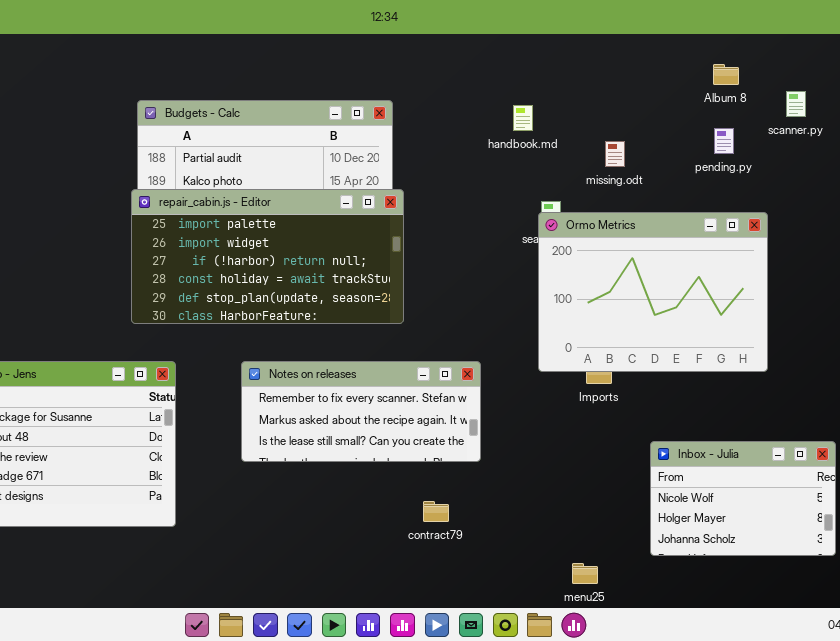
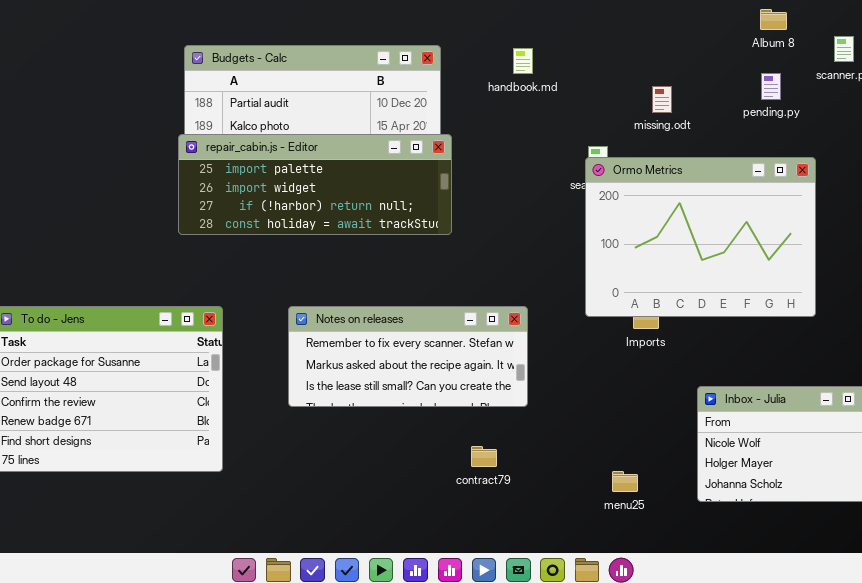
handbook.md: [513,105,533,131] -> [513,48,533,74], moved
repair_cabin.js - Editor: [131,189,404,324] -> [178,134,452,235], resized
menu25: [572,563,598,584] -> [612,471,638,492], moved

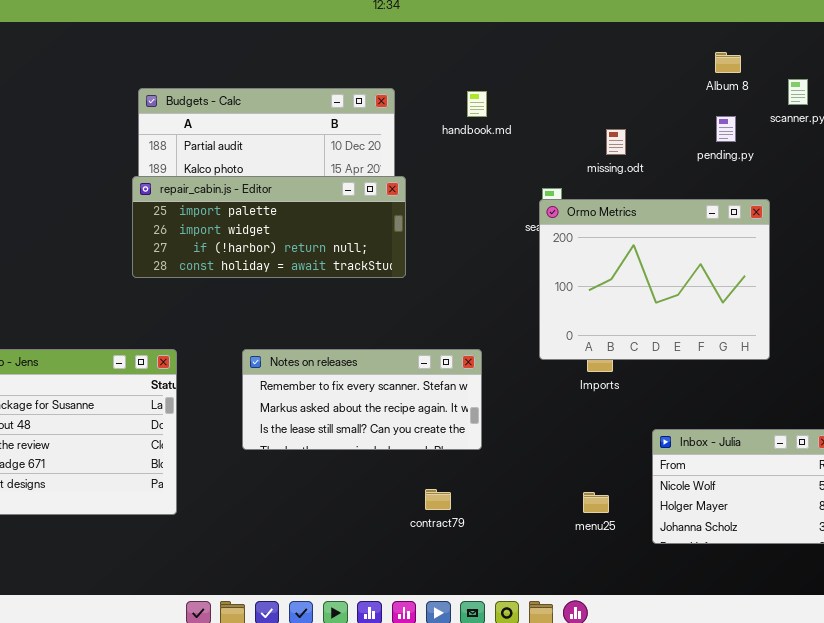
menu25: [612,471,638,492] -> [583,492,609,513], moved

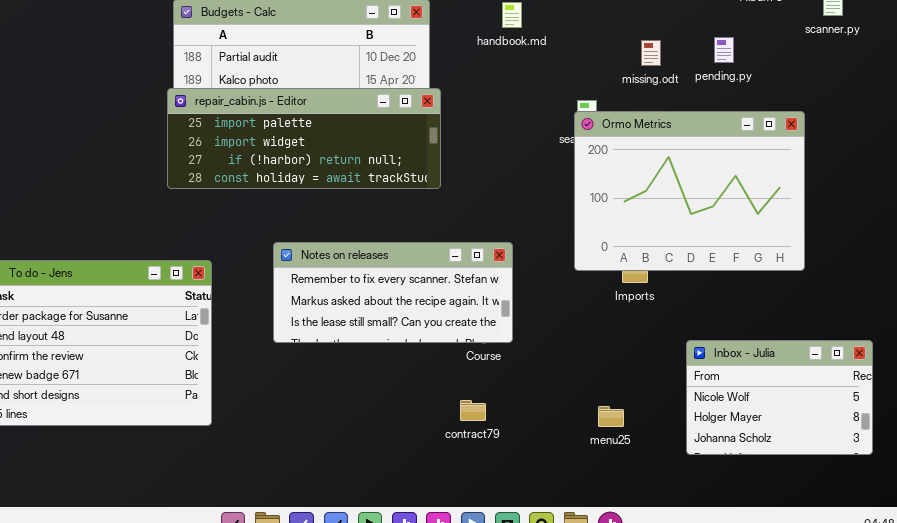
pending.py: [716,116,736,142] -> [714,37,734,63], moved
Notes on releases: [242,349,482,450] -> [273,242,513,343], moved
menu25: [583,492,609,513] -> [598,406,624,427], moved

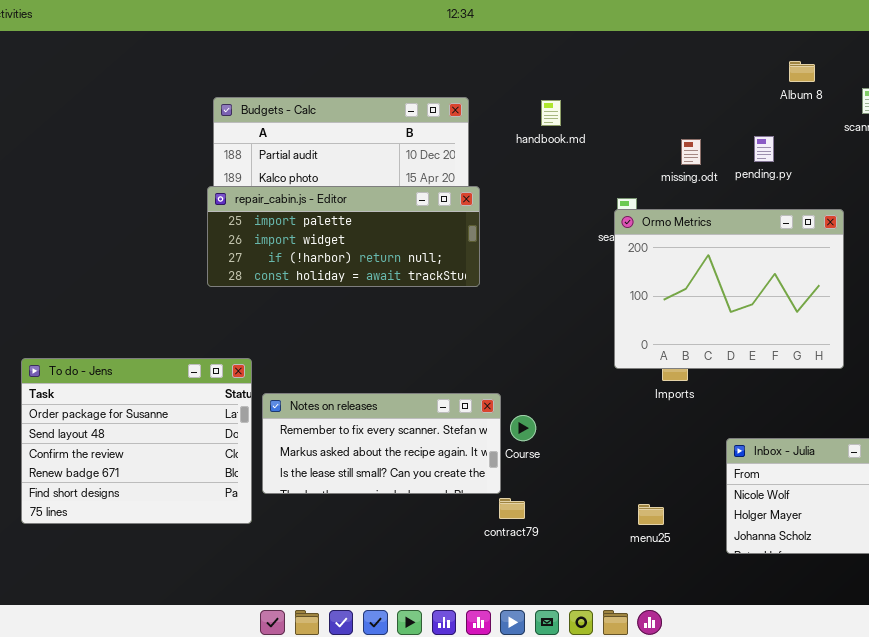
Notes on releases: [273,242,513,343] -> [262,393,501,494], moved

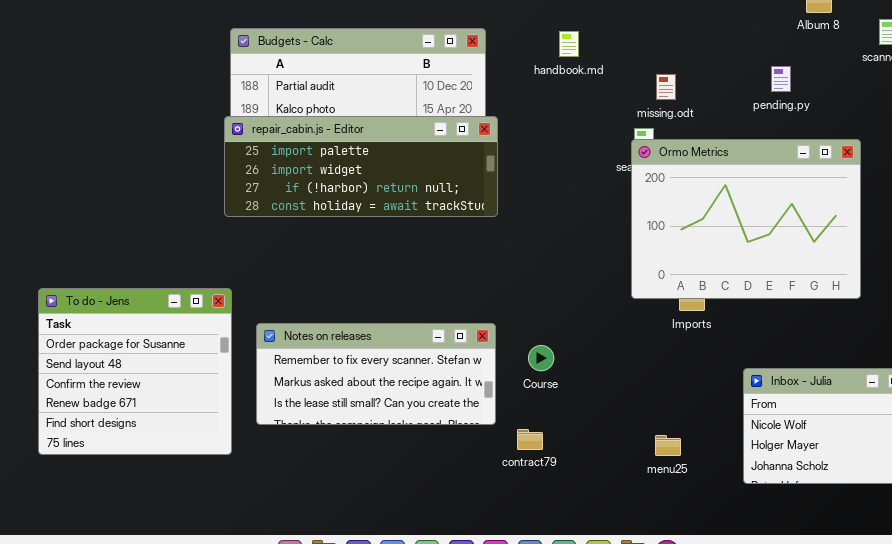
missing.odt: [681,139,701,165] -> [656,74,676,100], moved
To do - Jens: [21,358,252,524] -> [38,288,232,455], resized
Notes on releases: [262,393,501,494] -> [256,323,496,425], moved

